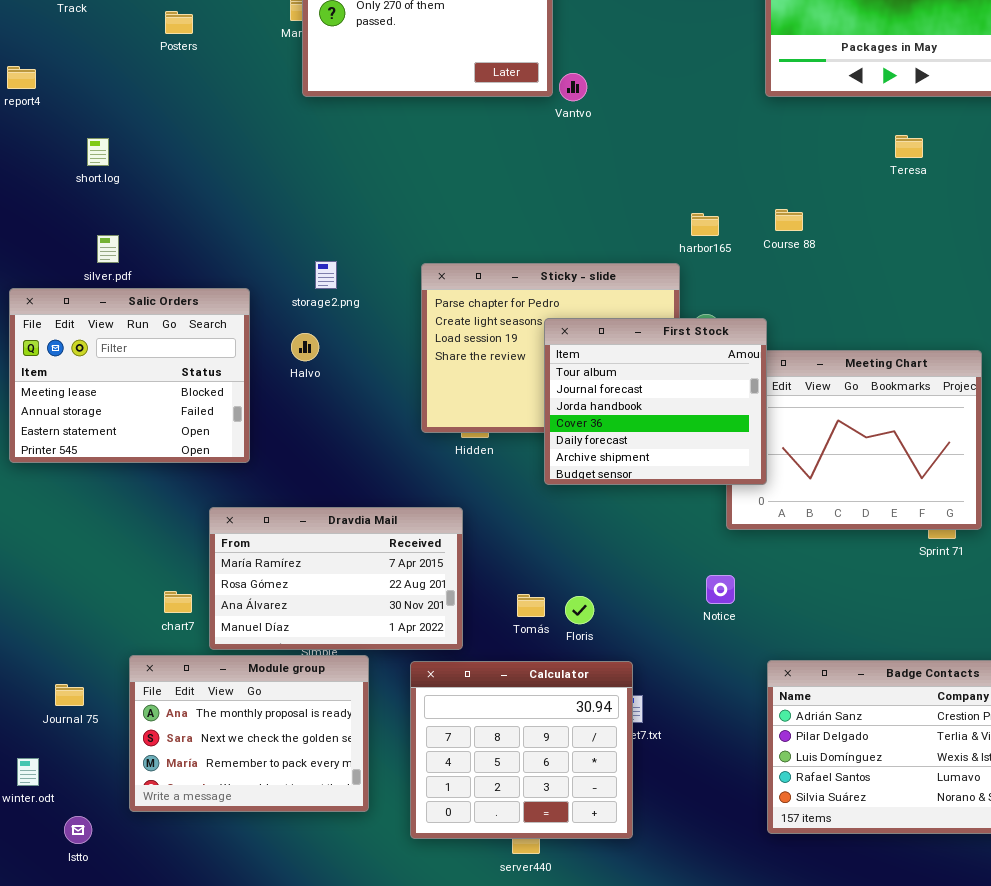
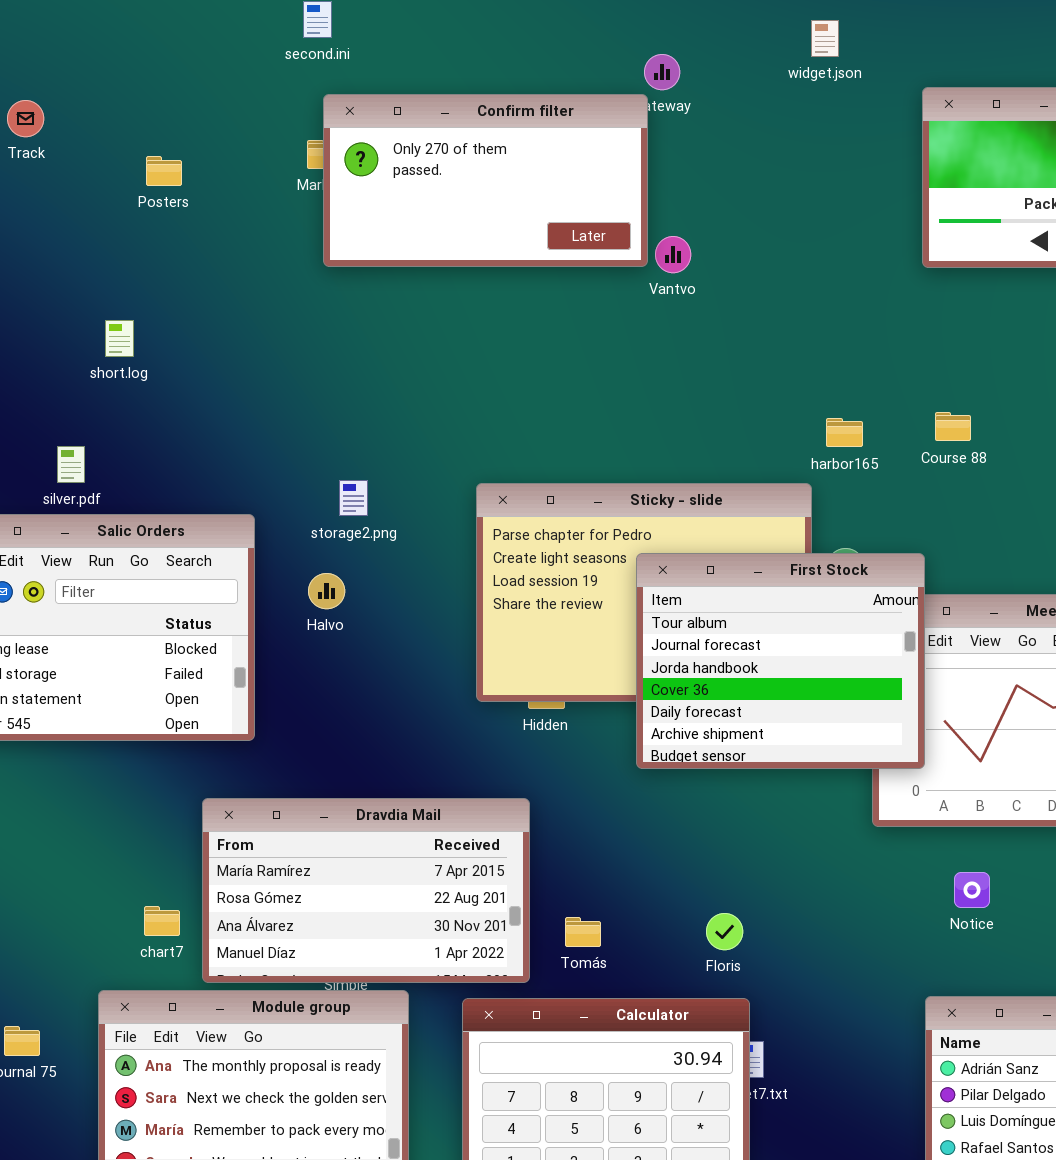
short.log: [87,138,109,166] -> [105,320,134,357], moved
Notice: [706,575,735,604] -> [954,872,990,908], moved
Tomás: [517,594,545,617] -> [565,917,601,947], moved
Floris: [565,596,594,624] -> [706,913,743,950], moved

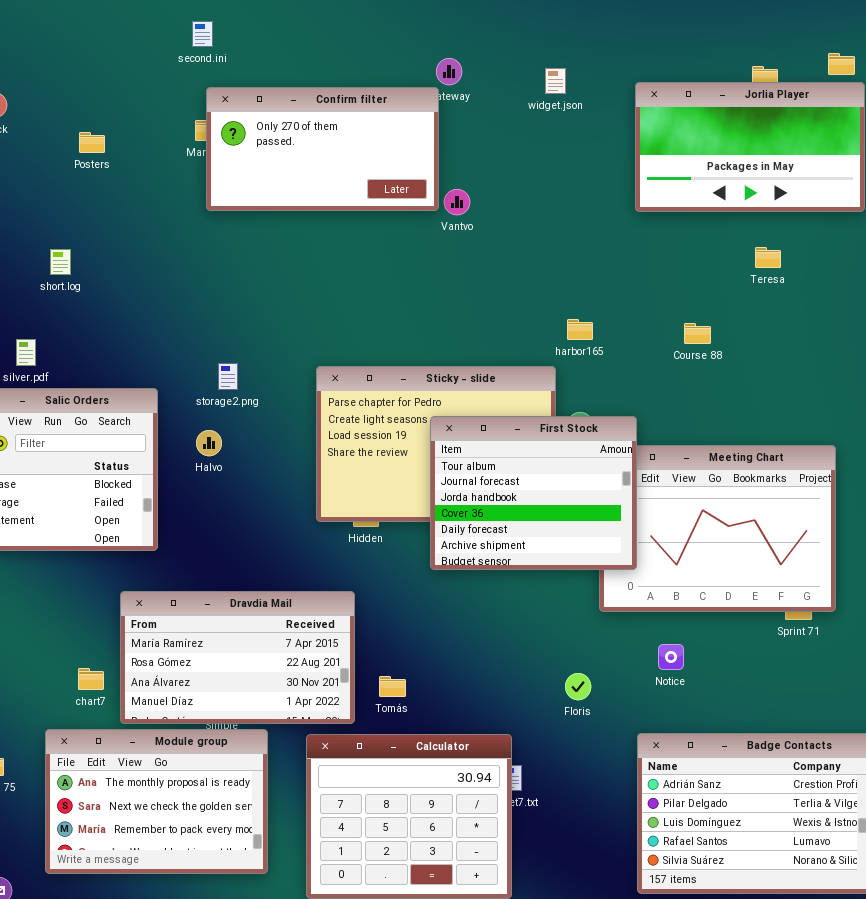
widget.json: [811,20,839,57] -> [545,68,566,94], moved
Course 88: [935,412,971,441] -> [684,323,711,344], moved
Floris: [706,913,743,950] -> [565,673,591,700], moved

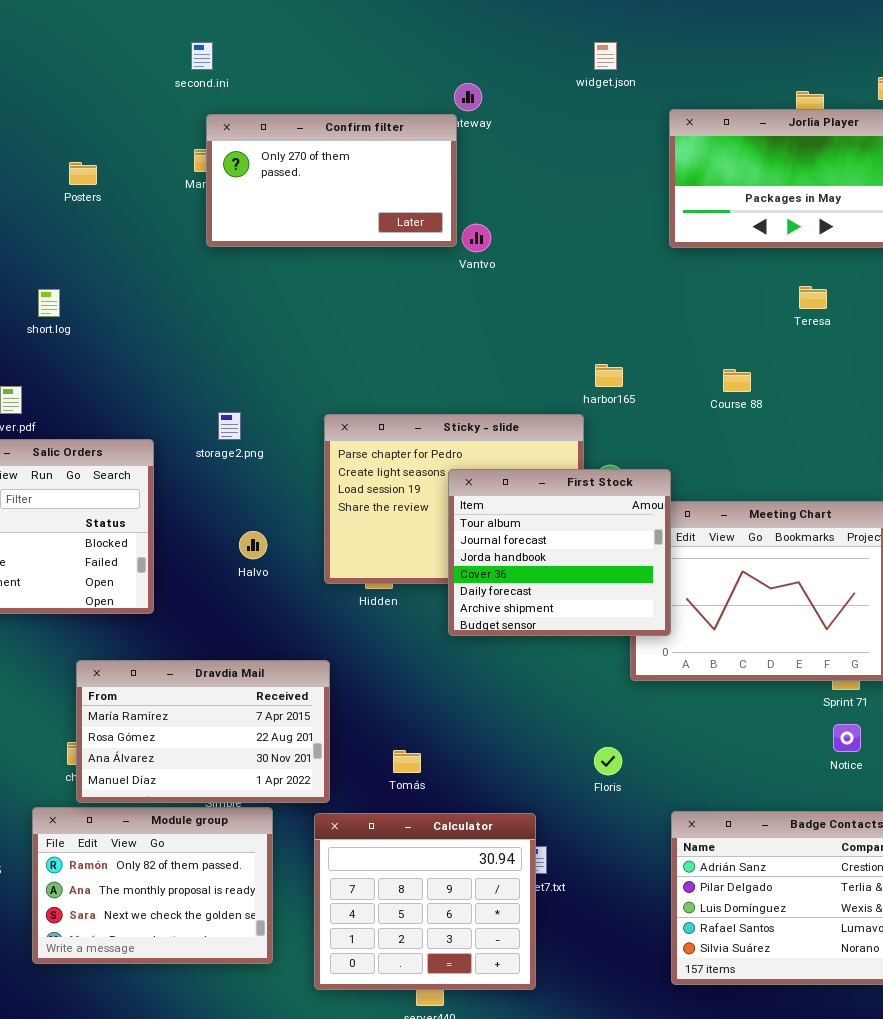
widget.json: [545,68,566,94] -> [594,42,617,70], moved
Halvo: [196,430,222,456] -> [239,531,267,559], moved
Dravdia Mail: [120,591,355,724] -> [76,660,330,803], moved
Notice: [658,644,684,670] -> [833,724,861,752], moved
Module group: [45,729,268,874] -> [32,807,273,964], scrolled up 1 row

